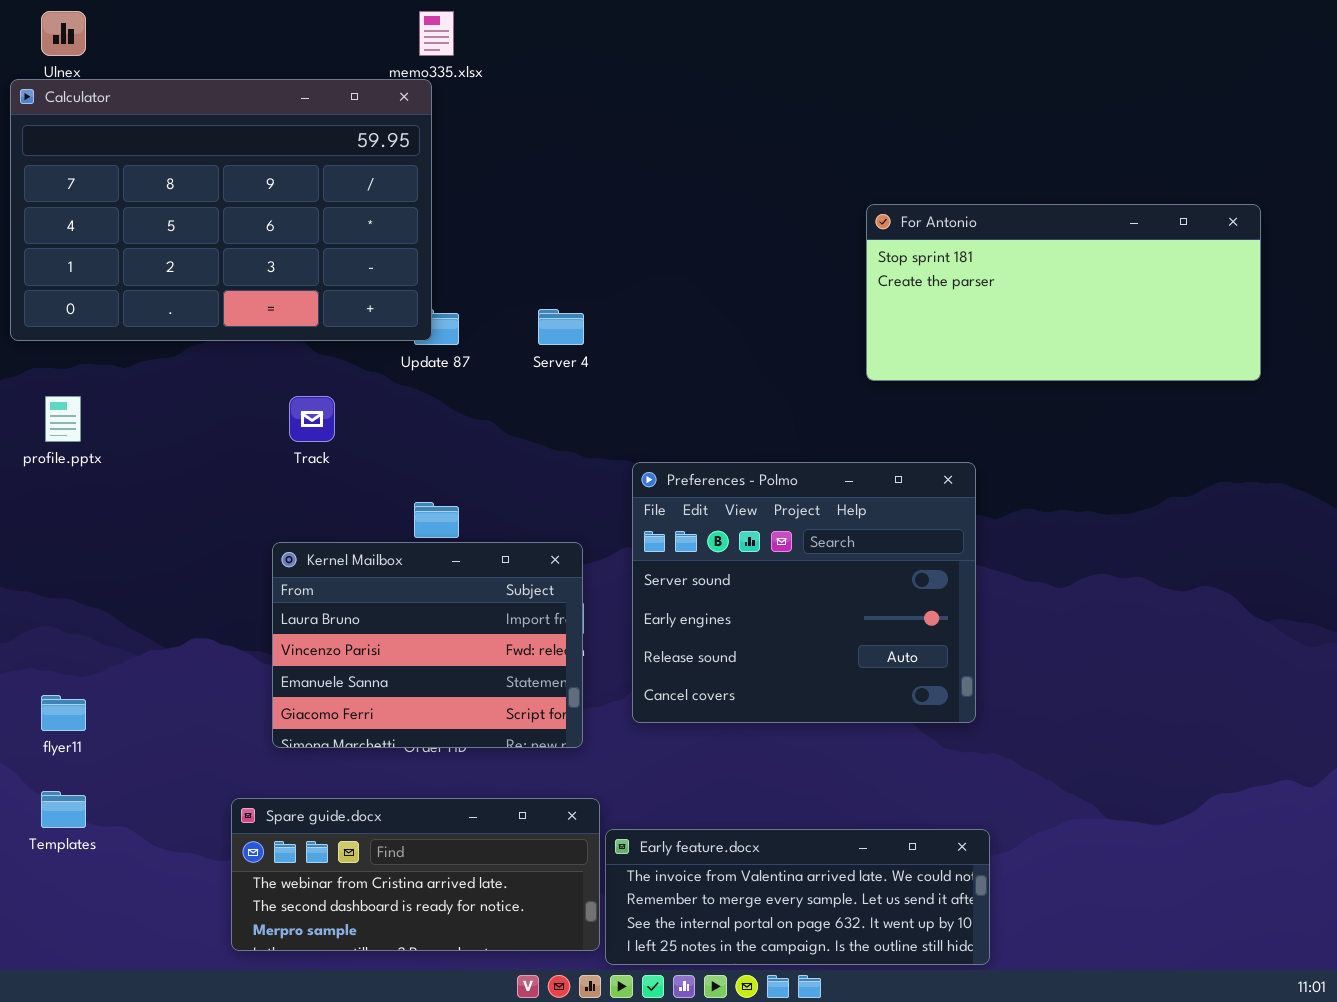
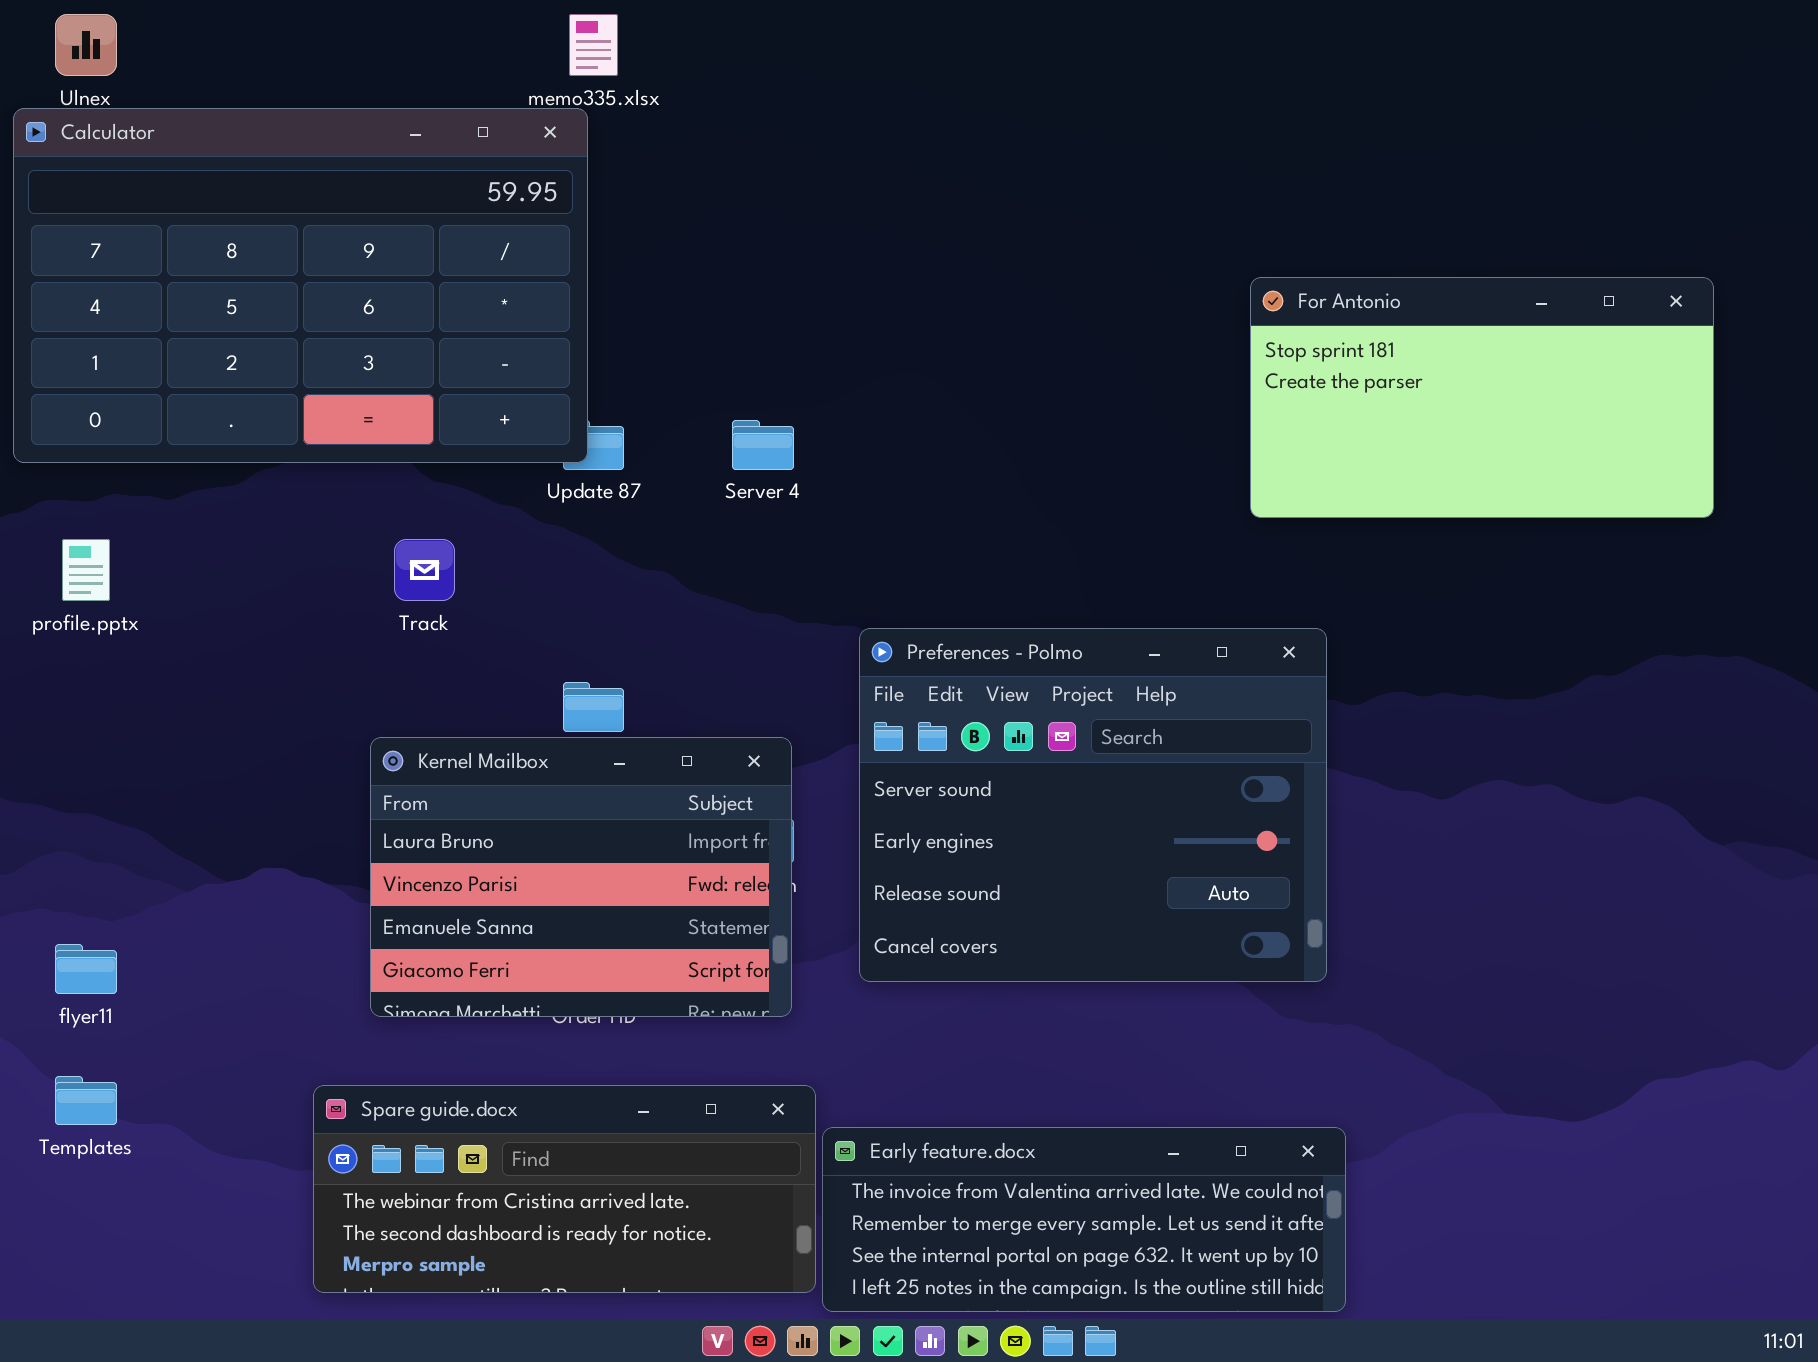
For Antonio: [866,204,1261,381] -> [1250,277,1714,518], resized

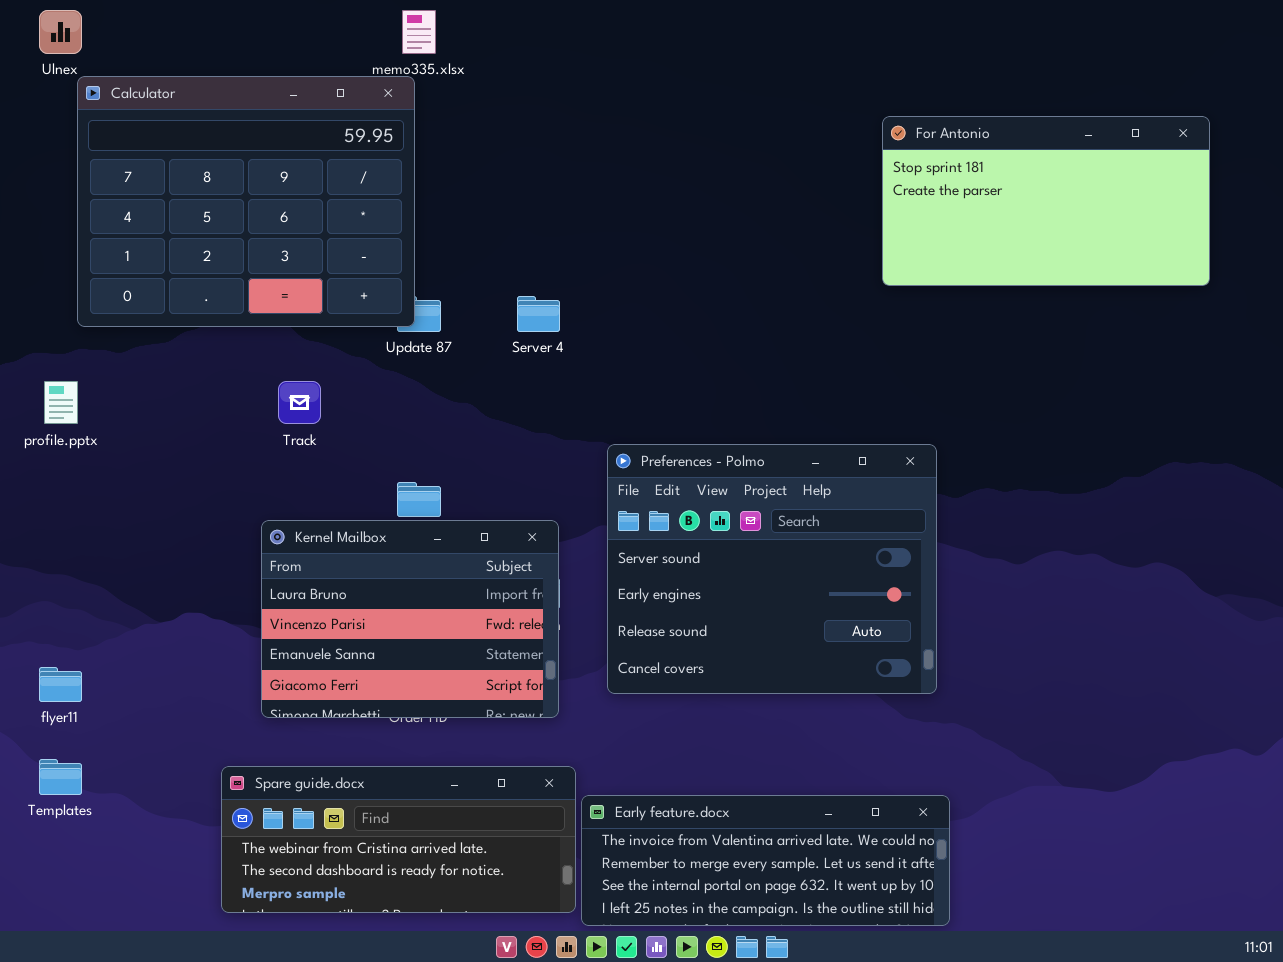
Calculator: [13,108,588,463] -> [77,76,415,327], resized
For Antonio: [1250,277,1714,518] -> [882,116,1210,286], moved

